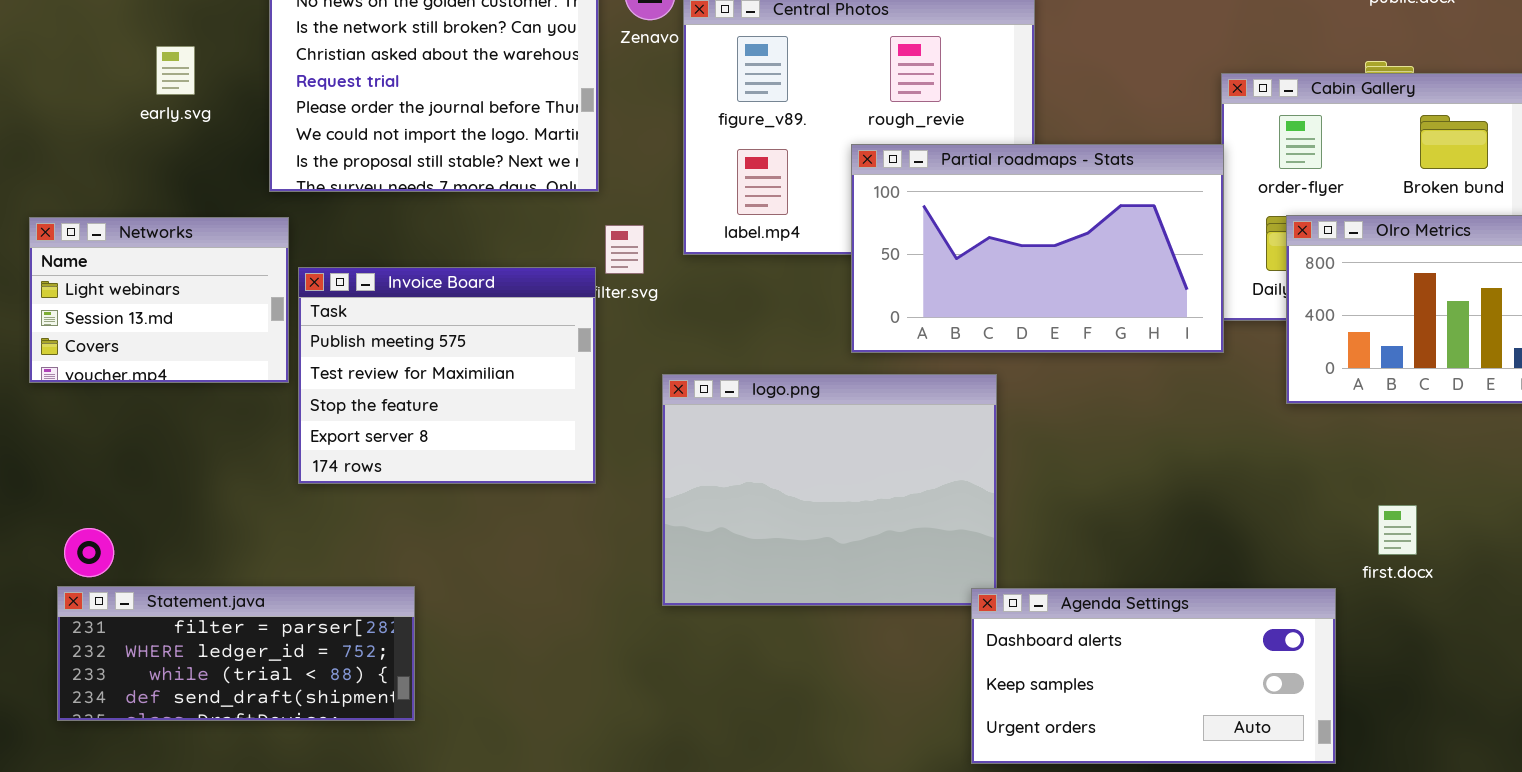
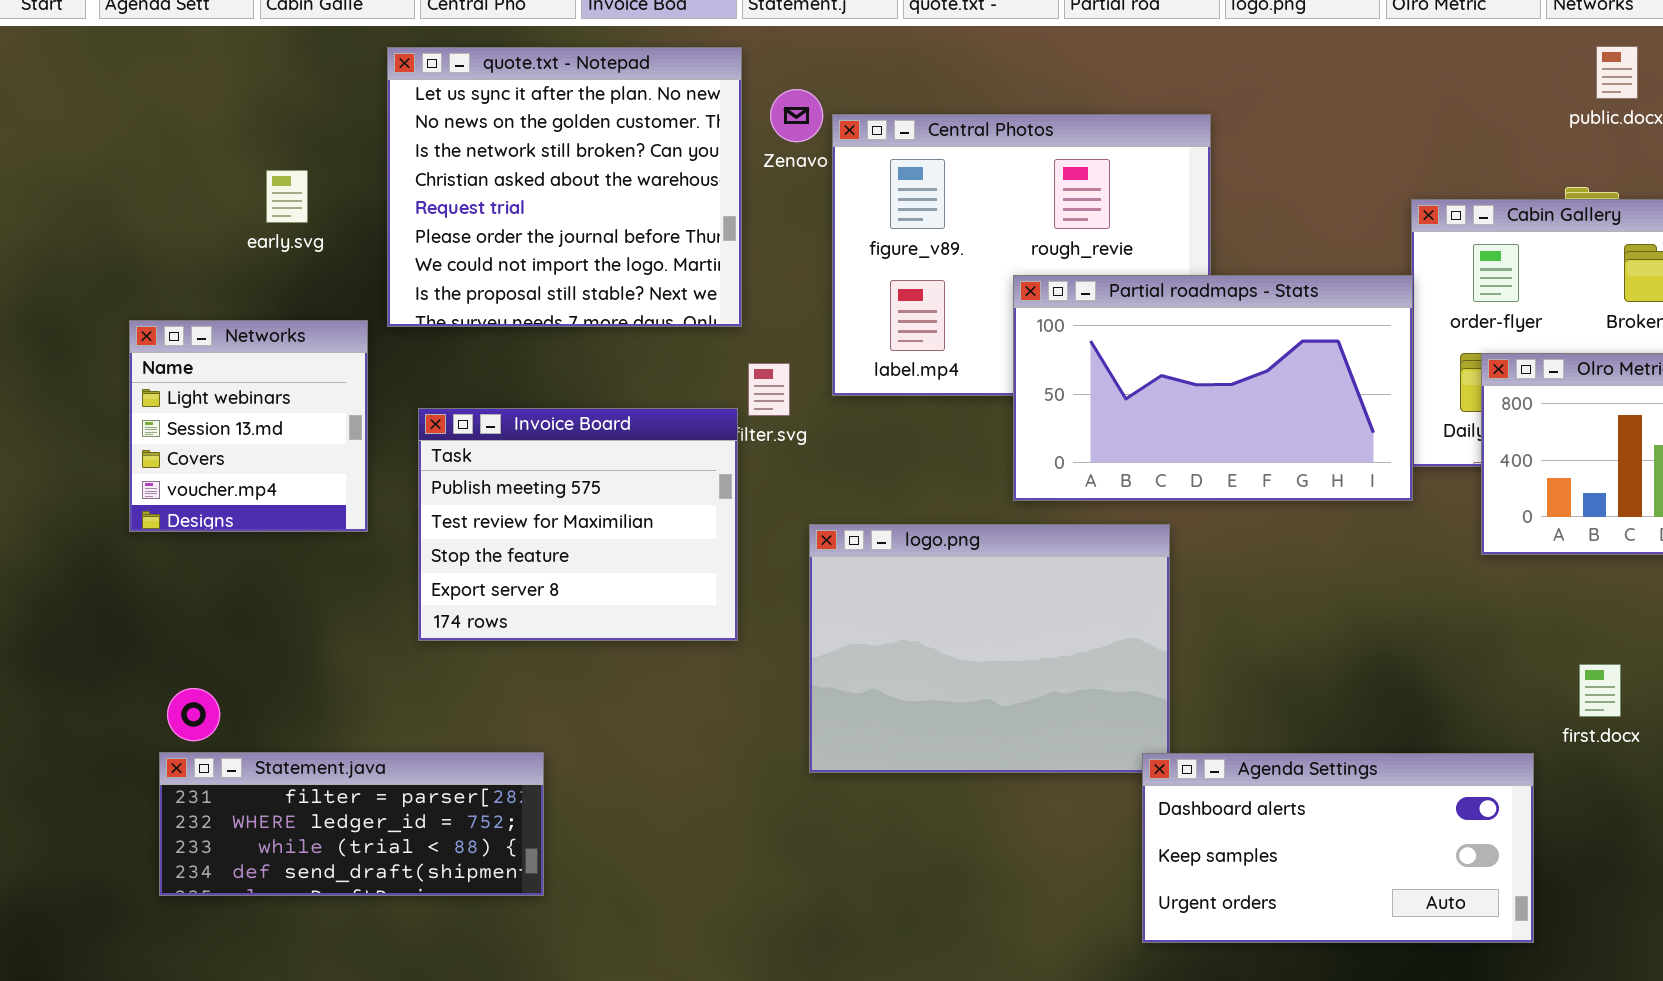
Networks: [29,217,289,383] -> [129,320,368,532], resized

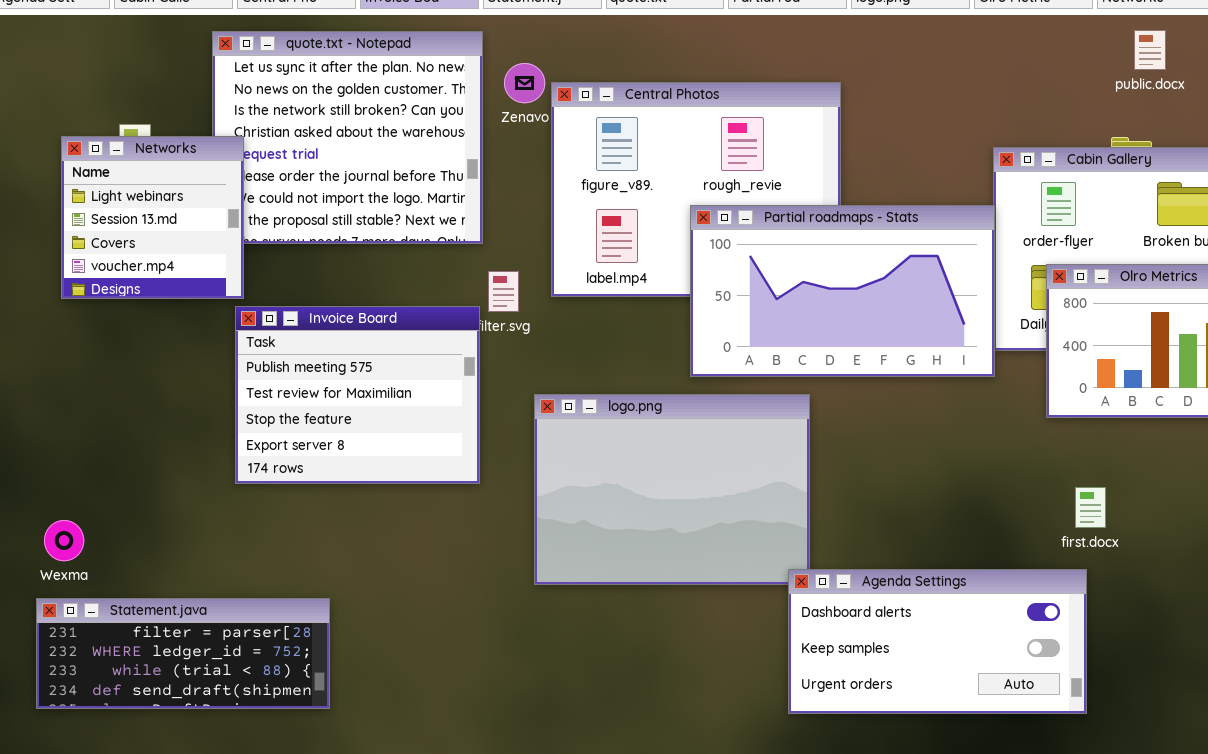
Networks: [129,320,368,532] -> [61,136,244,299], moved
first.docx: [1579,664,1621,717] -> [1075,487,1106,528], moved
Statement.java: [159,752,544,896] -> [36,598,330,709], moved

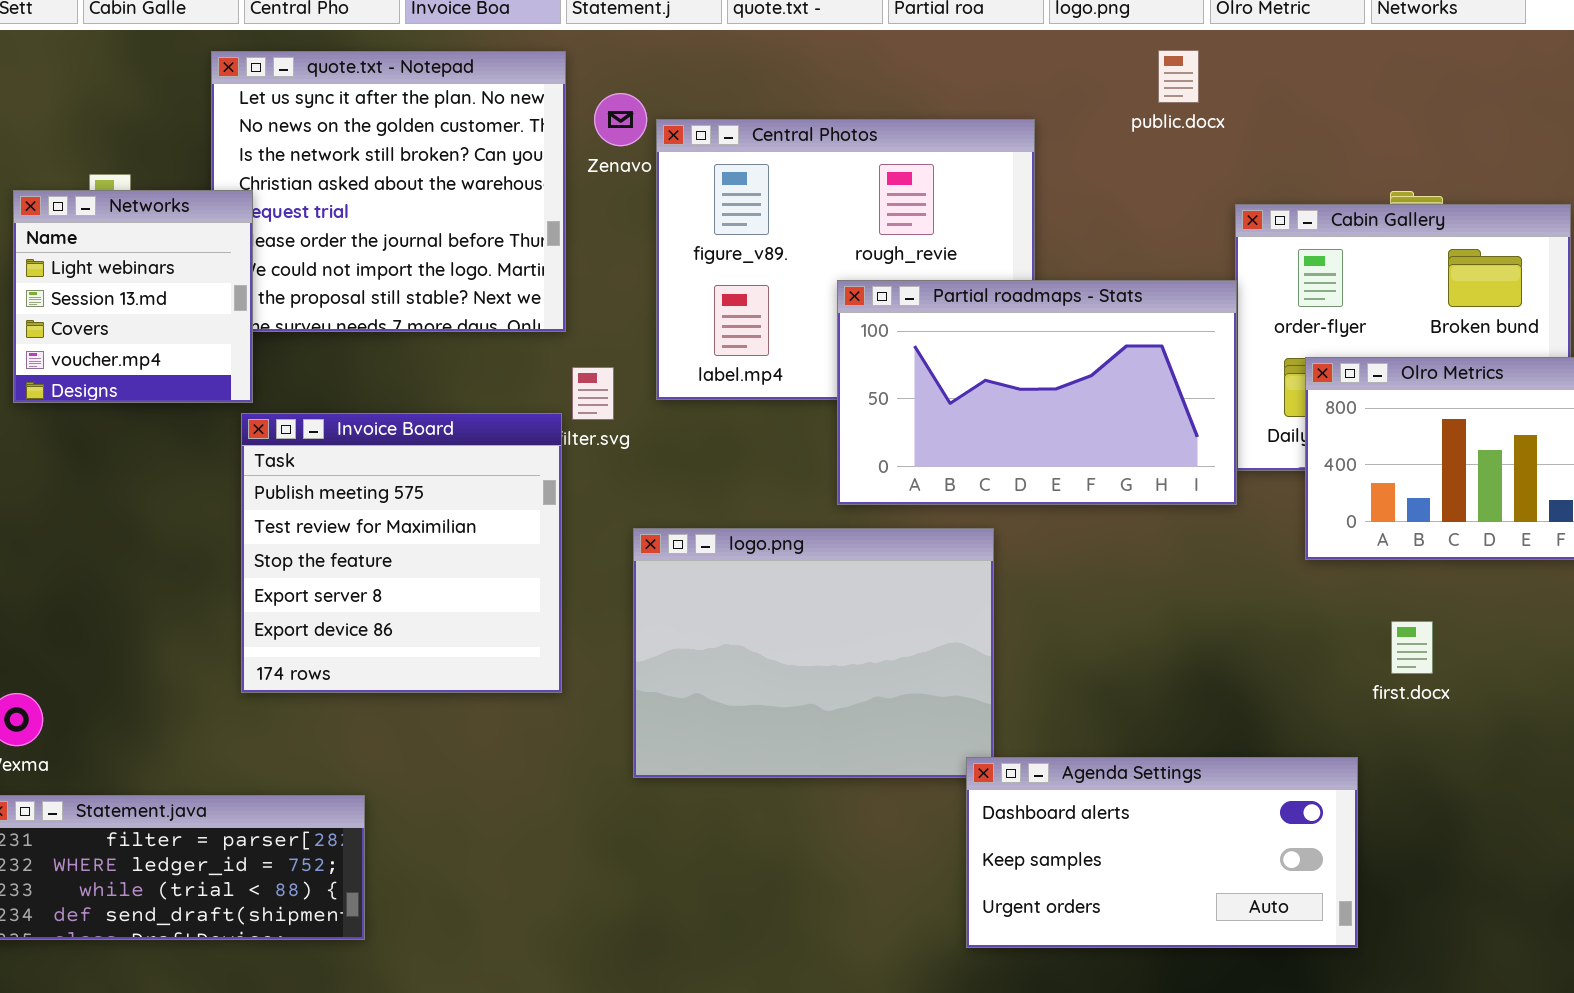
public.docx: [1134,30,1166,70] -> [1158,50,1199,103], moved
Invoice Board: [235,306,480,484] -> [241,413,562,693], resized
first.docx: [1075,487,1106,528] -> [1391,621,1433,674], moved

